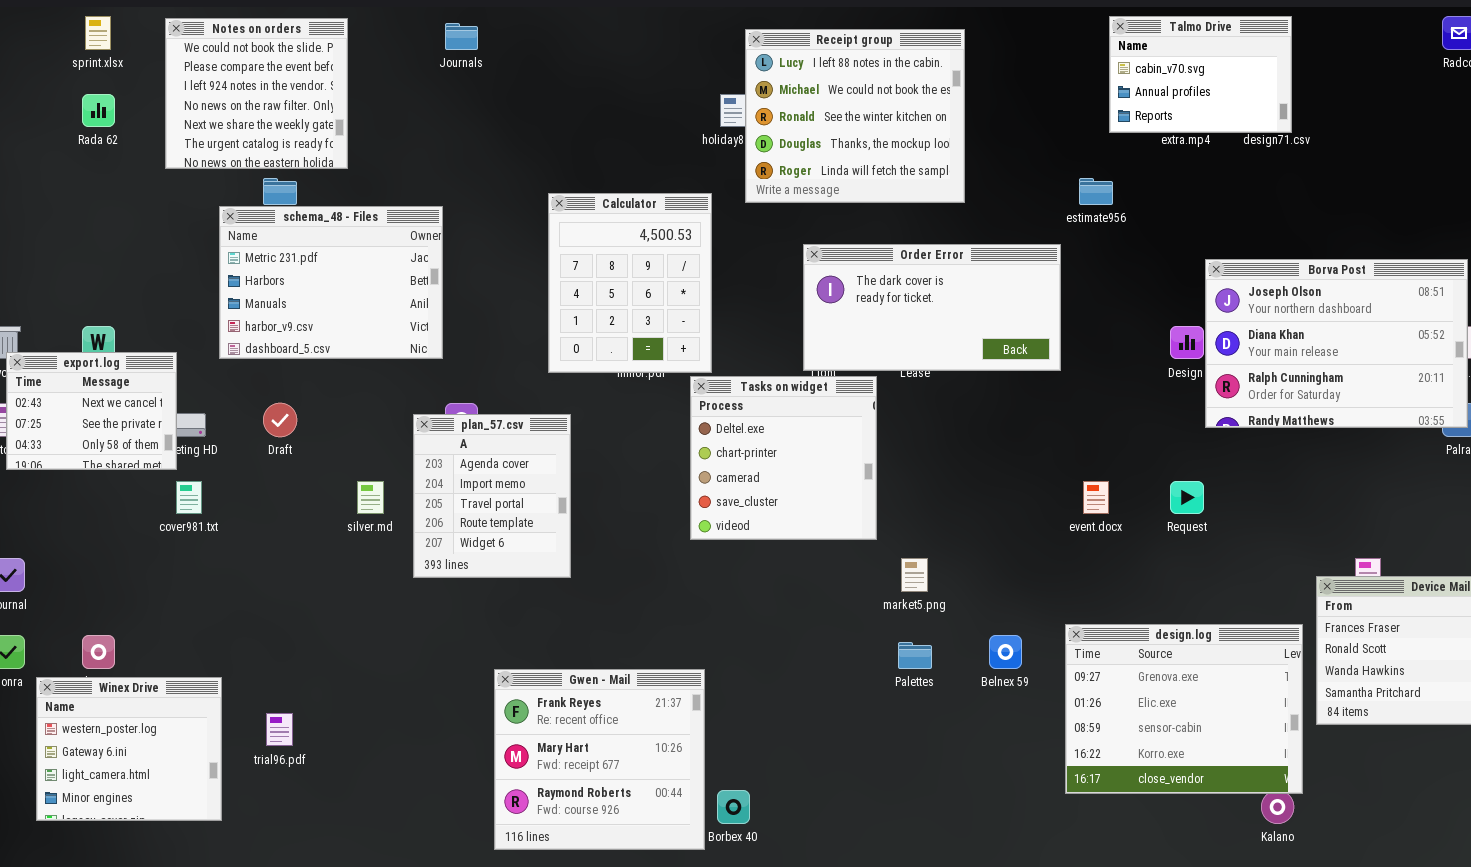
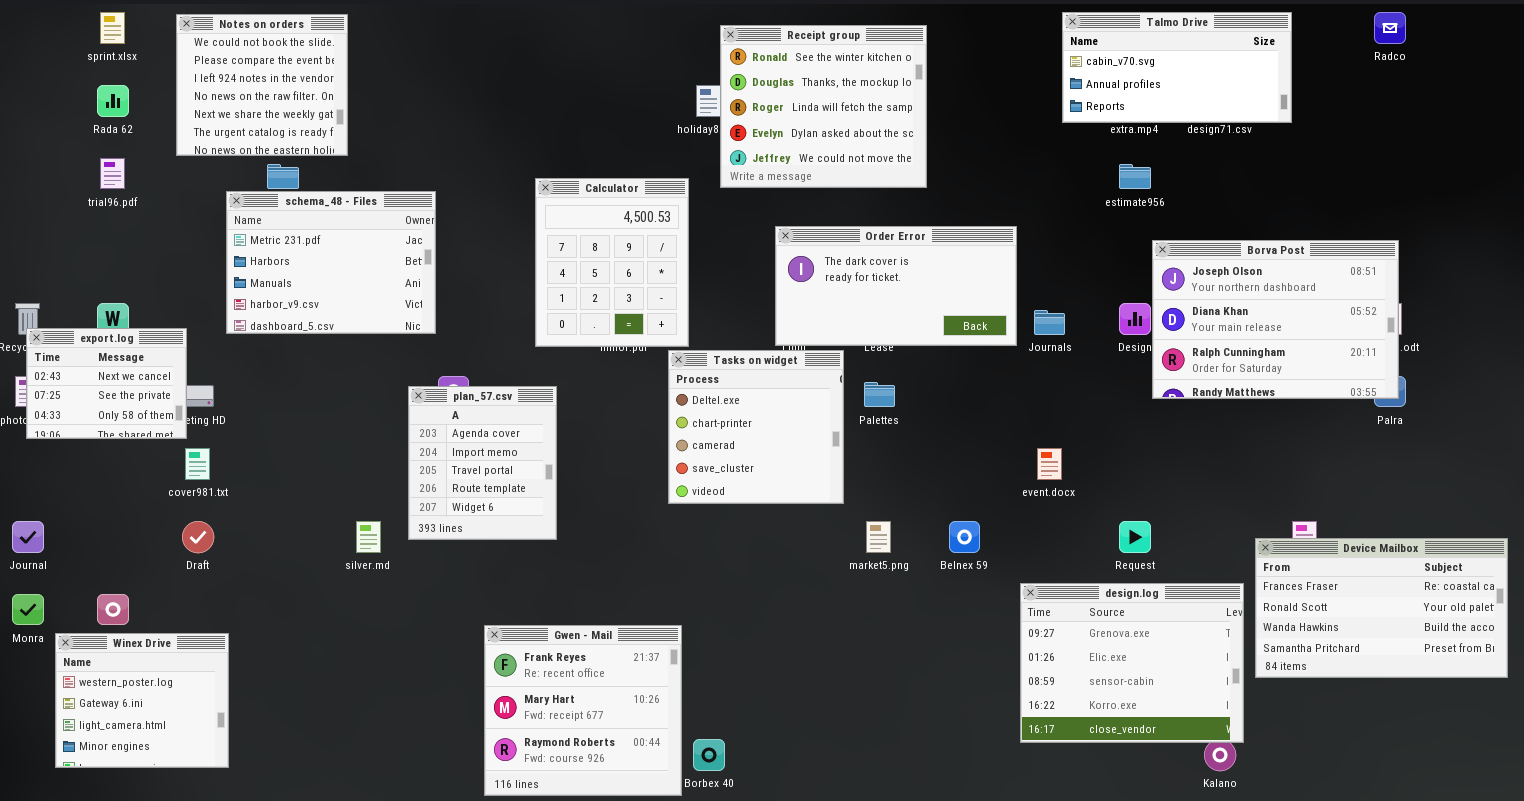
Talmo Drive: [1109,16,1292,133] -> [1062,12,1292,123], resized
Journals: [445,23,478,50] -> [1034,310,1065,335], moved
Receipt group: [745,29,965,203] -> [720,25,927,188], scrolled down 2 rows
estimate956: [1079,178,1113,205] -> [1119,164,1151,189], moved
Draft: [263,403,297,437] -> [182,521,214,553], moved
silver.md: [357,481,384,514] -> [356,521,381,553], moved
Request: [1170,481,1204,514] -> [1119,521,1151,553], moved
Belnex 59: [989,635,1022,669] -> [949,521,980,553], moved
Palettes: [898,642,932,669] -> [864,382,895,407], moved
trial96.pdf: [266,713,293,746] -> [100,158,125,189], moved

